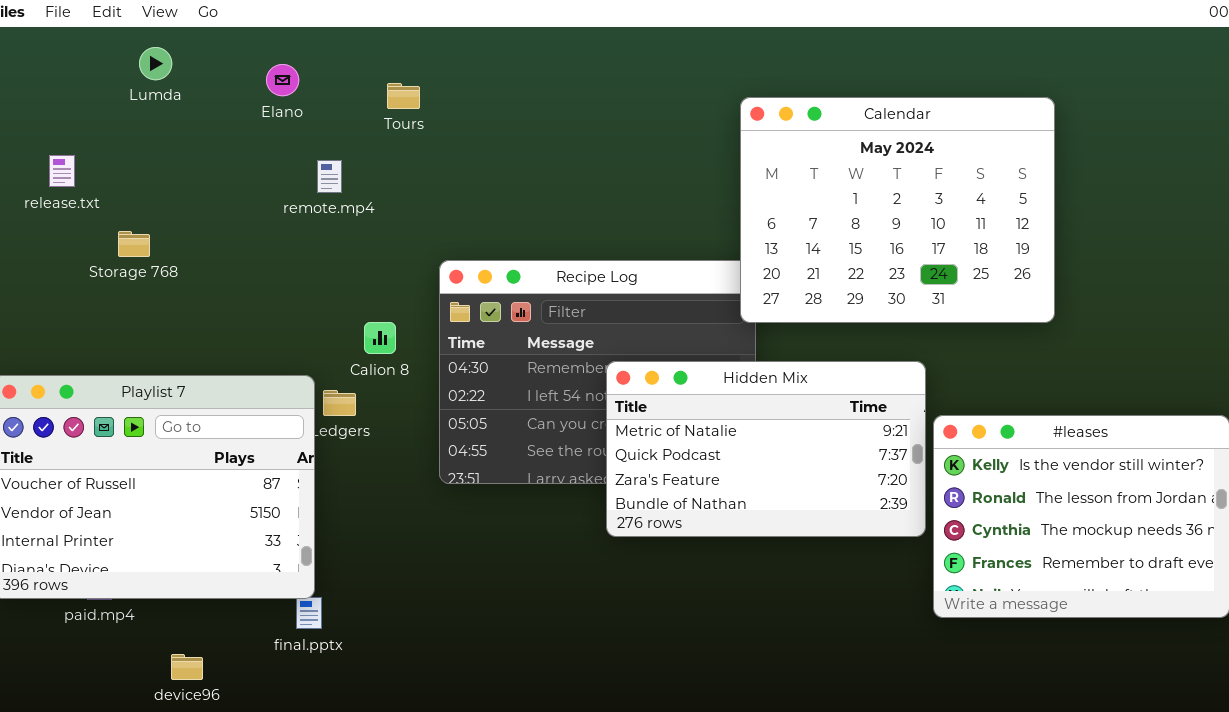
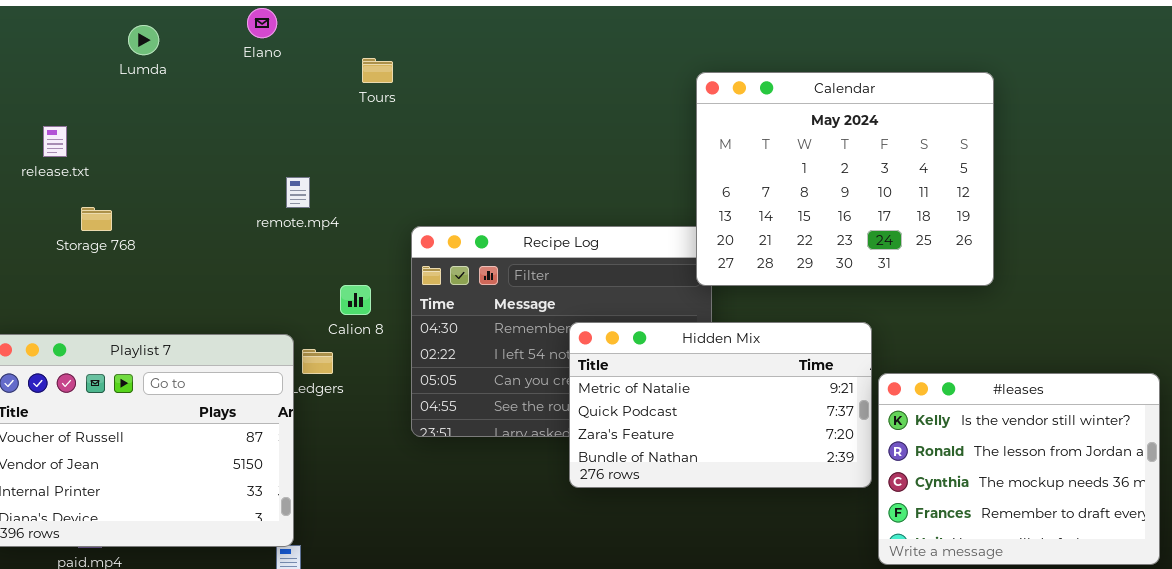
Elano: [266,64,299,96] -> [247,8,277,38], moved
remote.mp4: [317,160,342,193] -> [286,177,310,208], moved
Storage 768: [118,231,150,257] -> [81,207,112,231], moved

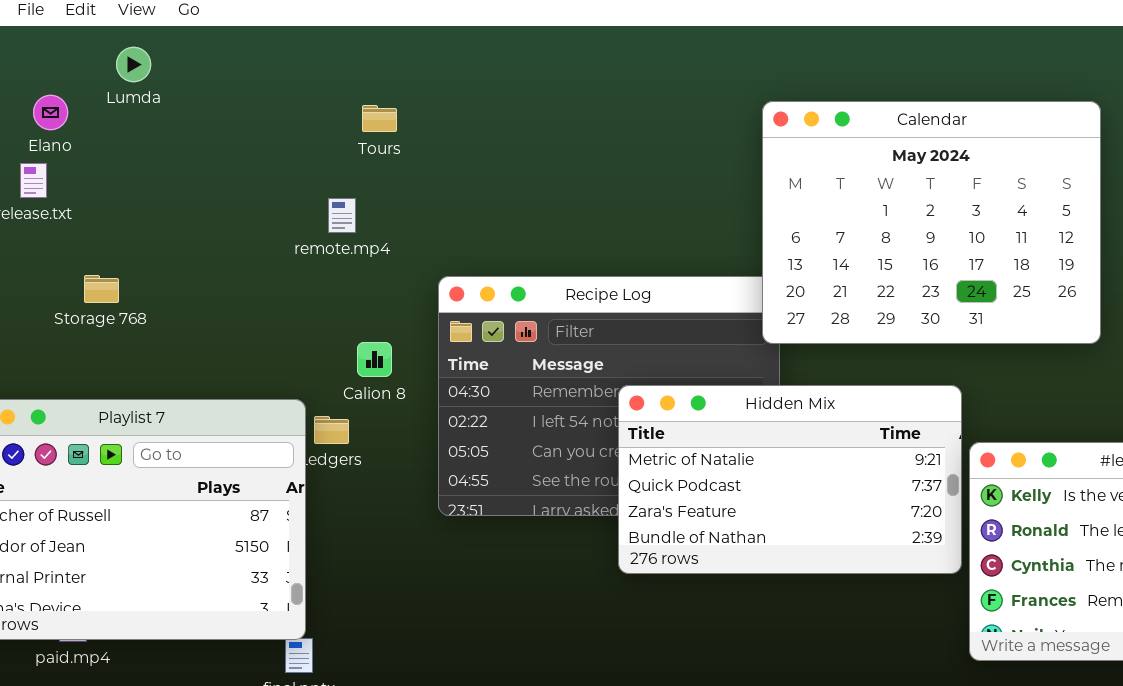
Elano: [247,8,277,38] -> [33,95,68,130], moved
Tours: [362,58,393,83] -> [362,105,397,132], moved
remote.mp4: [286,177,310,208] -> [328,198,356,233], moved
Storage 768: [81,207,112,231] -> [84,275,119,303], moved

